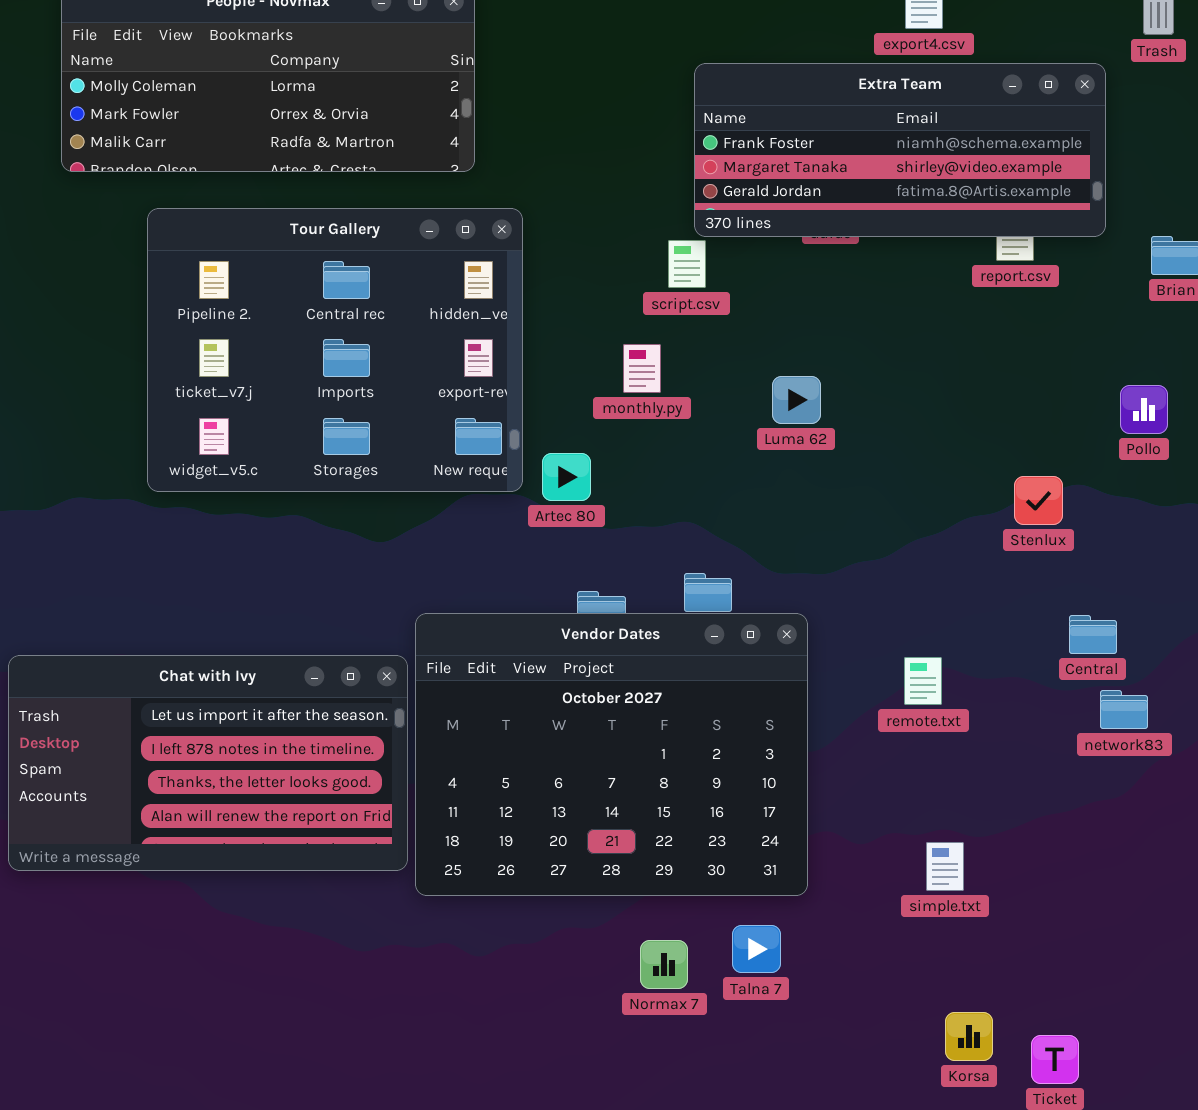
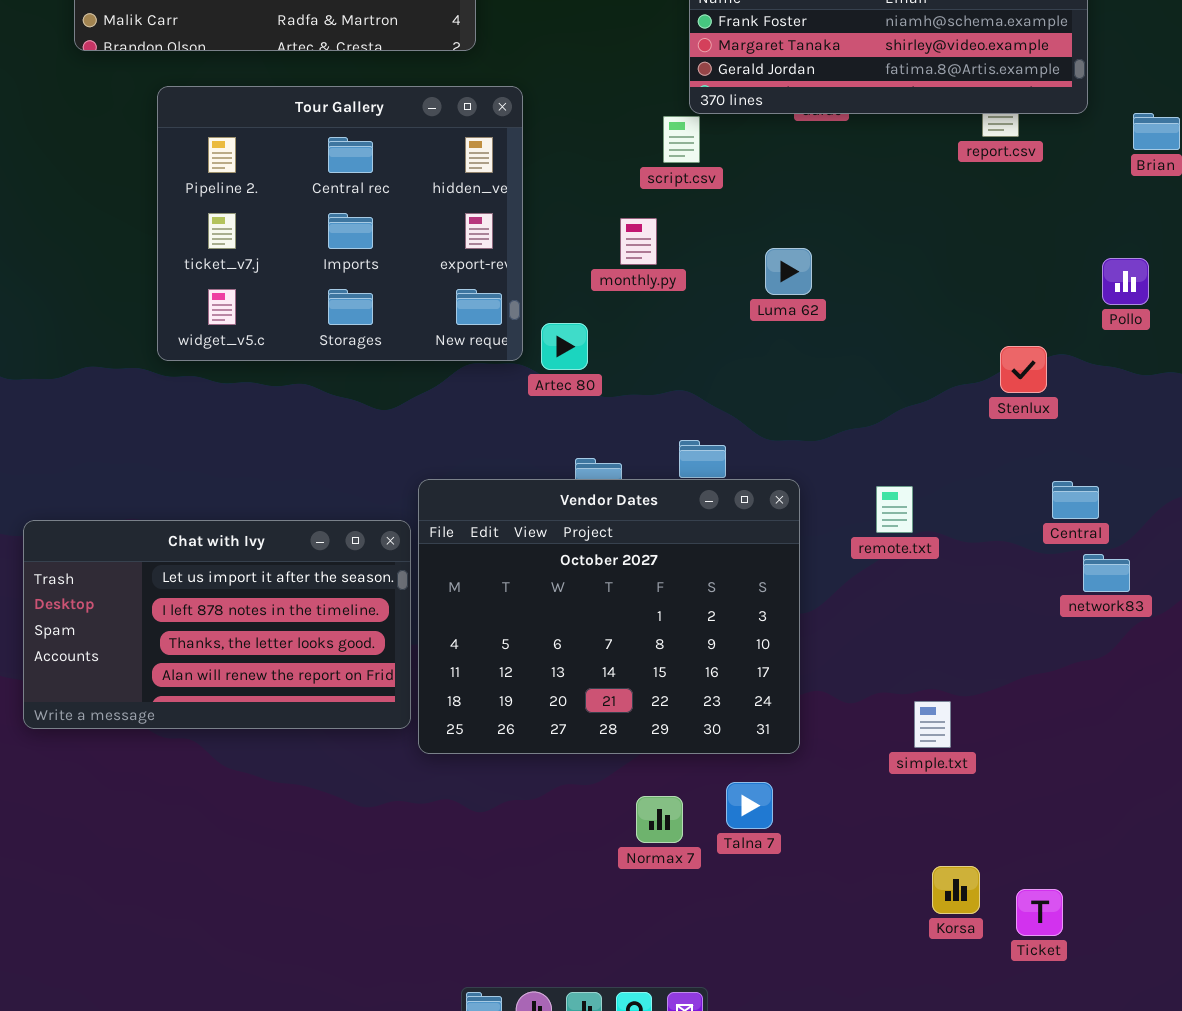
remote.txt: [904,657,942,705] -> [876,486,913,533], moved

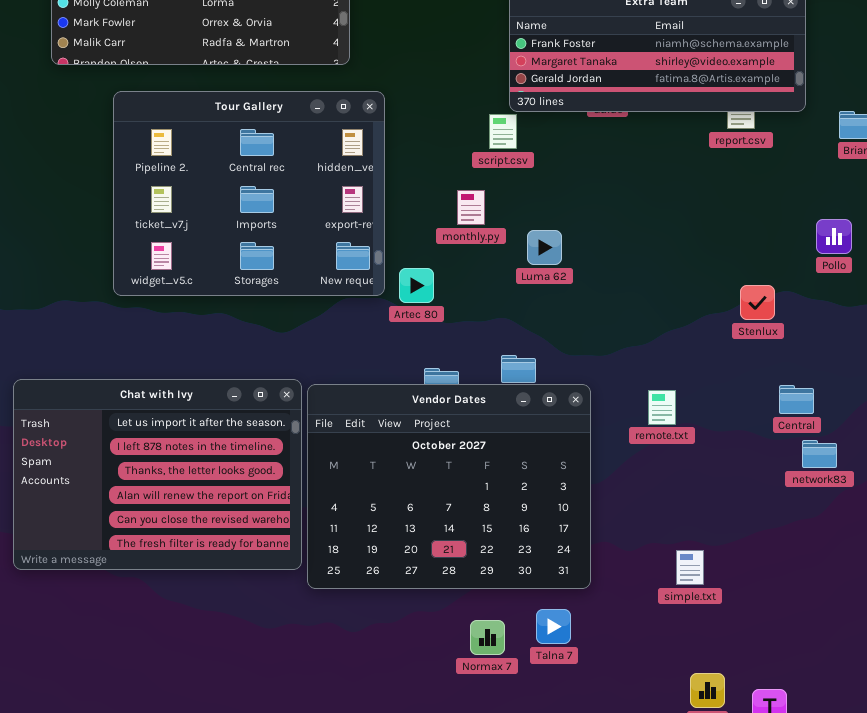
Luma 62: [765,248,812,295] -> [527,230,562,265], moved
Chat with Ivy: [23,520,411,729] -> [13,379,302,570], resized

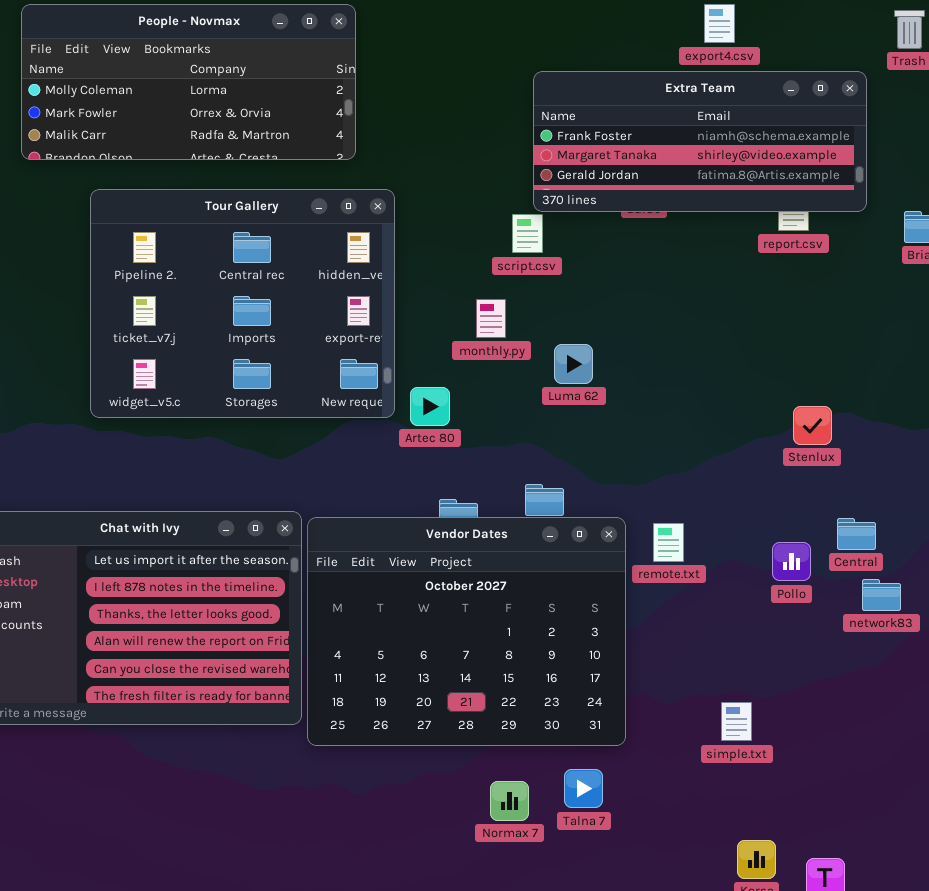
Pollo: [816,219,852,254] -> [772,542,811,581], moved
remote.txt: [648,390,676,425] -> [653,523,684,562], moved

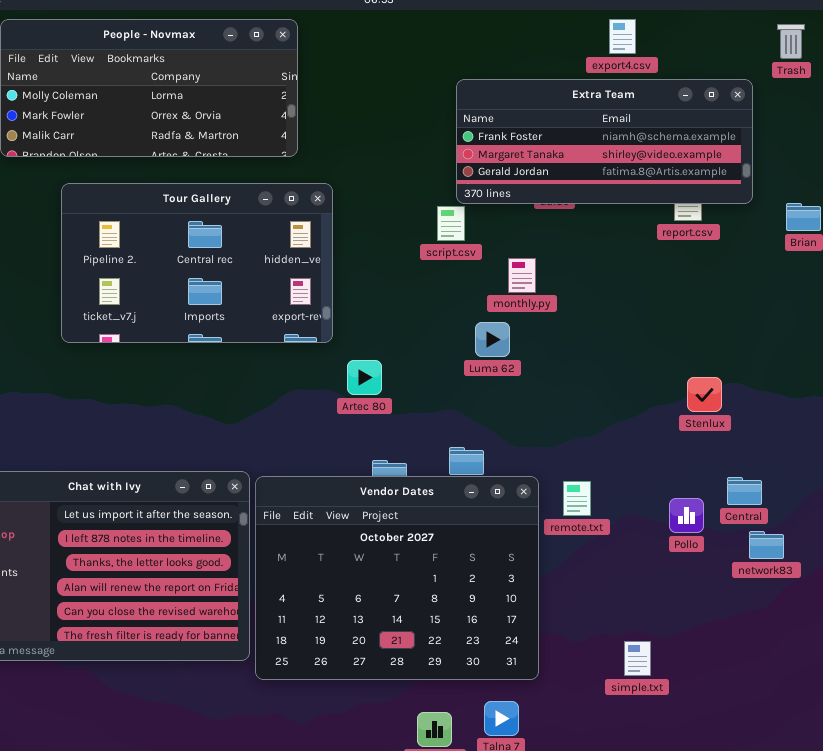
Tour Gallery: [90,189,395,418] -> [61,183,333,343], resized
monthly.py: [476,299,506,338] -> [508,258,536,293], moved

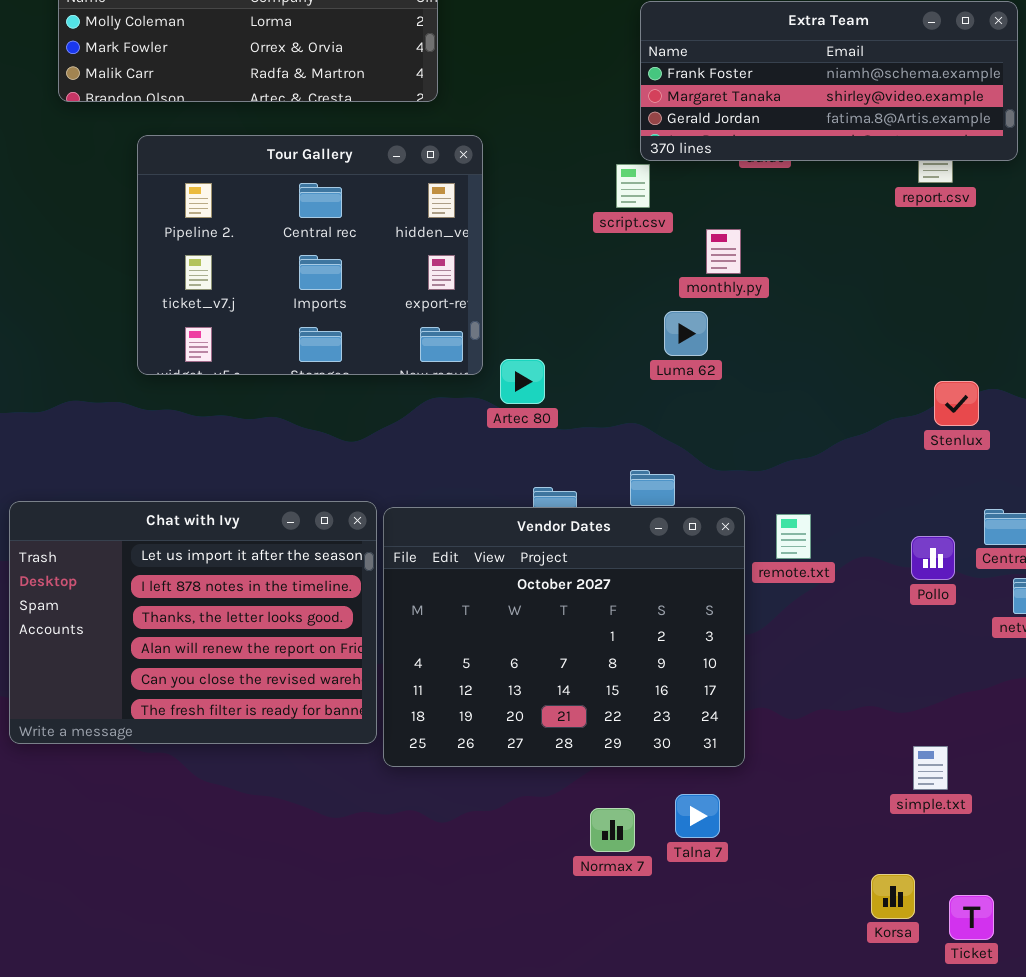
Tour Gallery: [61,183,333,343] -> [137,135,483,375], resized
simple.txt: [624,641,651,676] -> [913,746,948,790], moved

